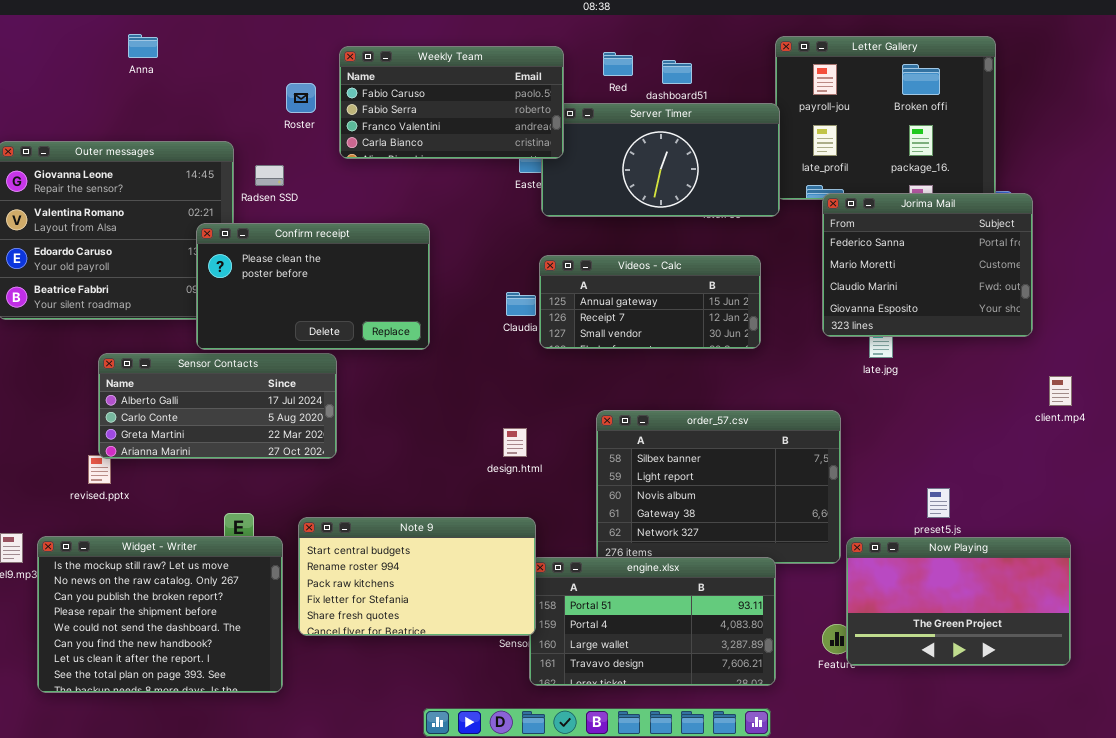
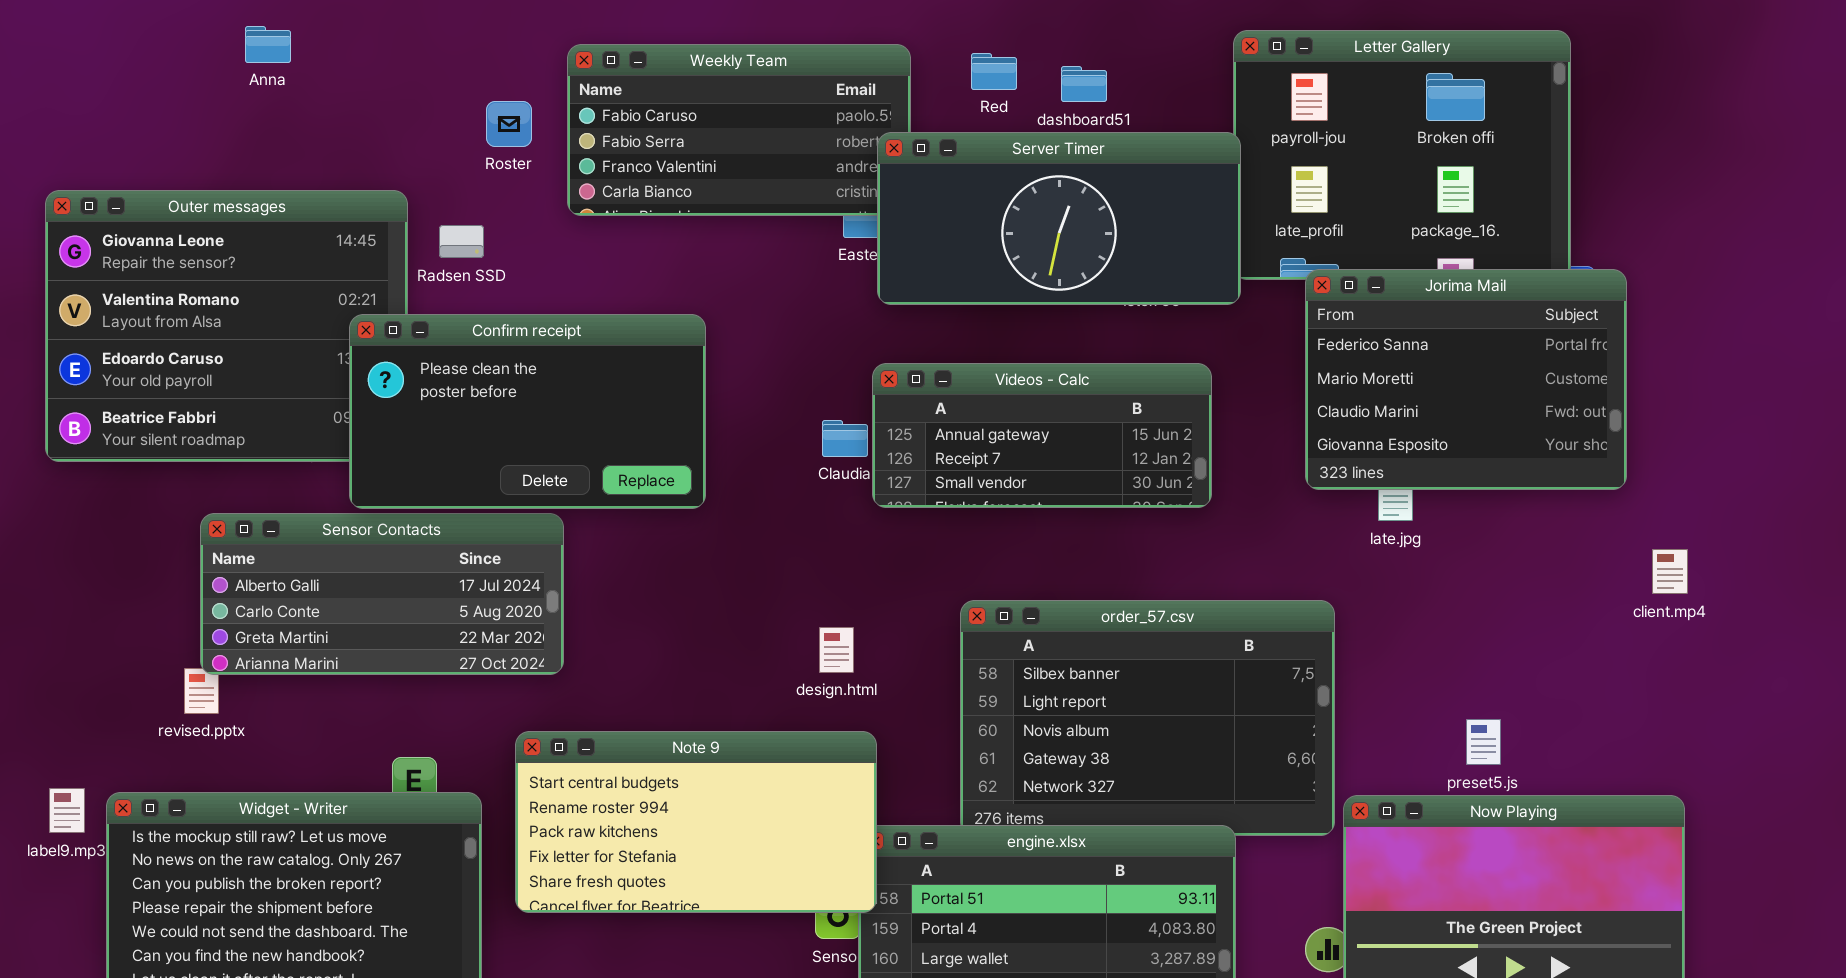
Server Timer: [541,103,780,217] -> [877,132,1241,305], raised
Note 9: [298,517,536,636] -> [515,731,877,913], moved

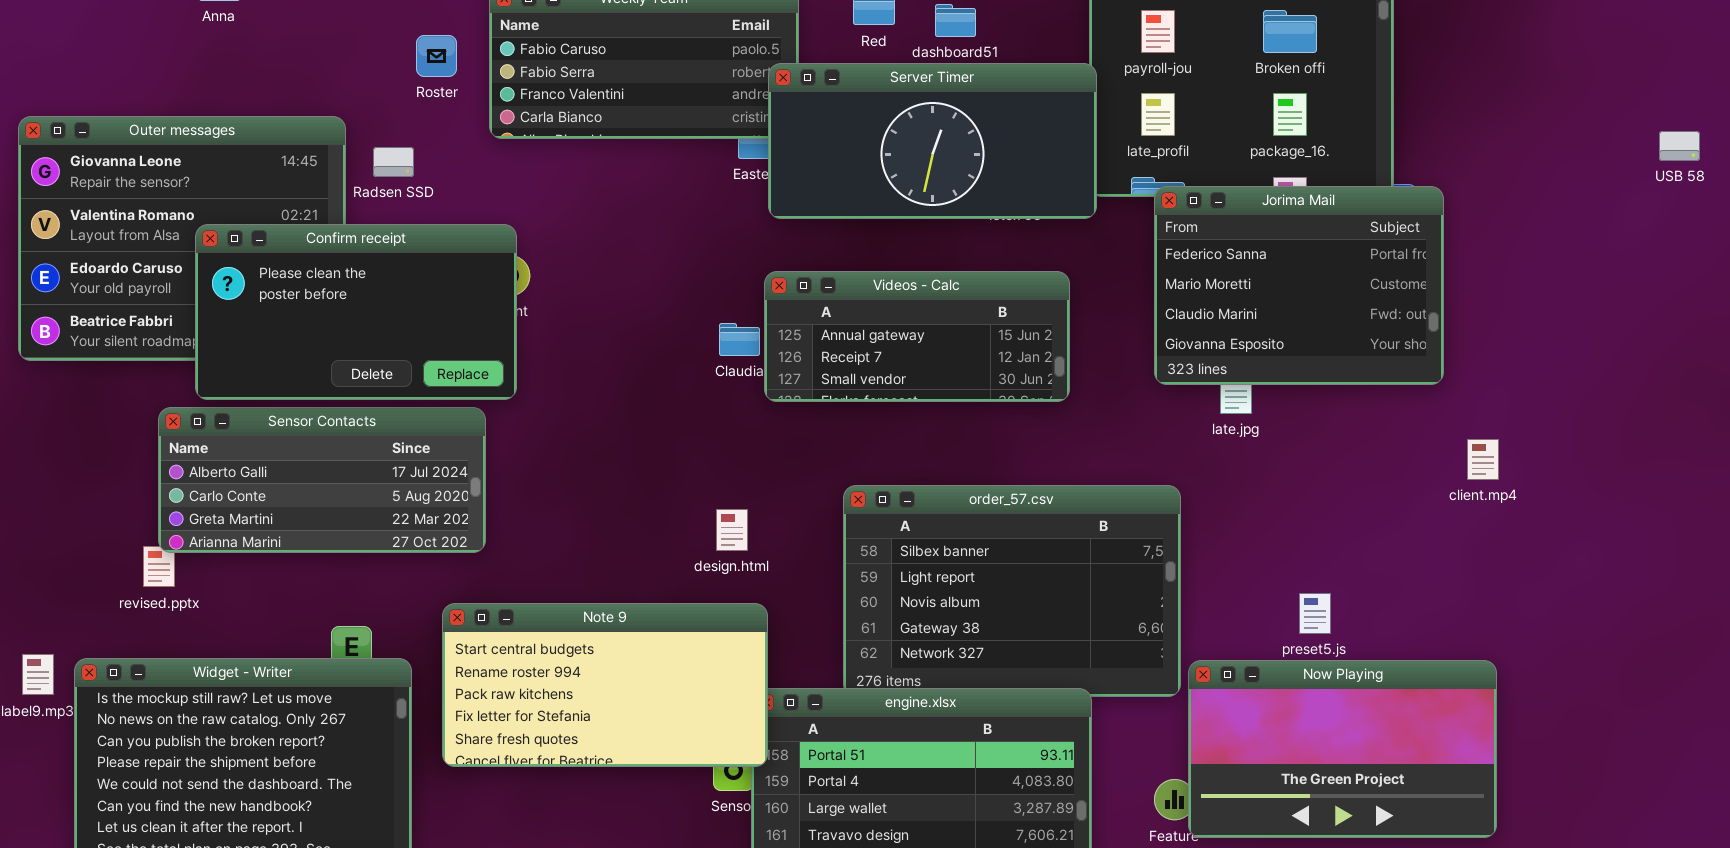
Confirm receipt: [349,314,706,509] -> [195,224,517,400], moved

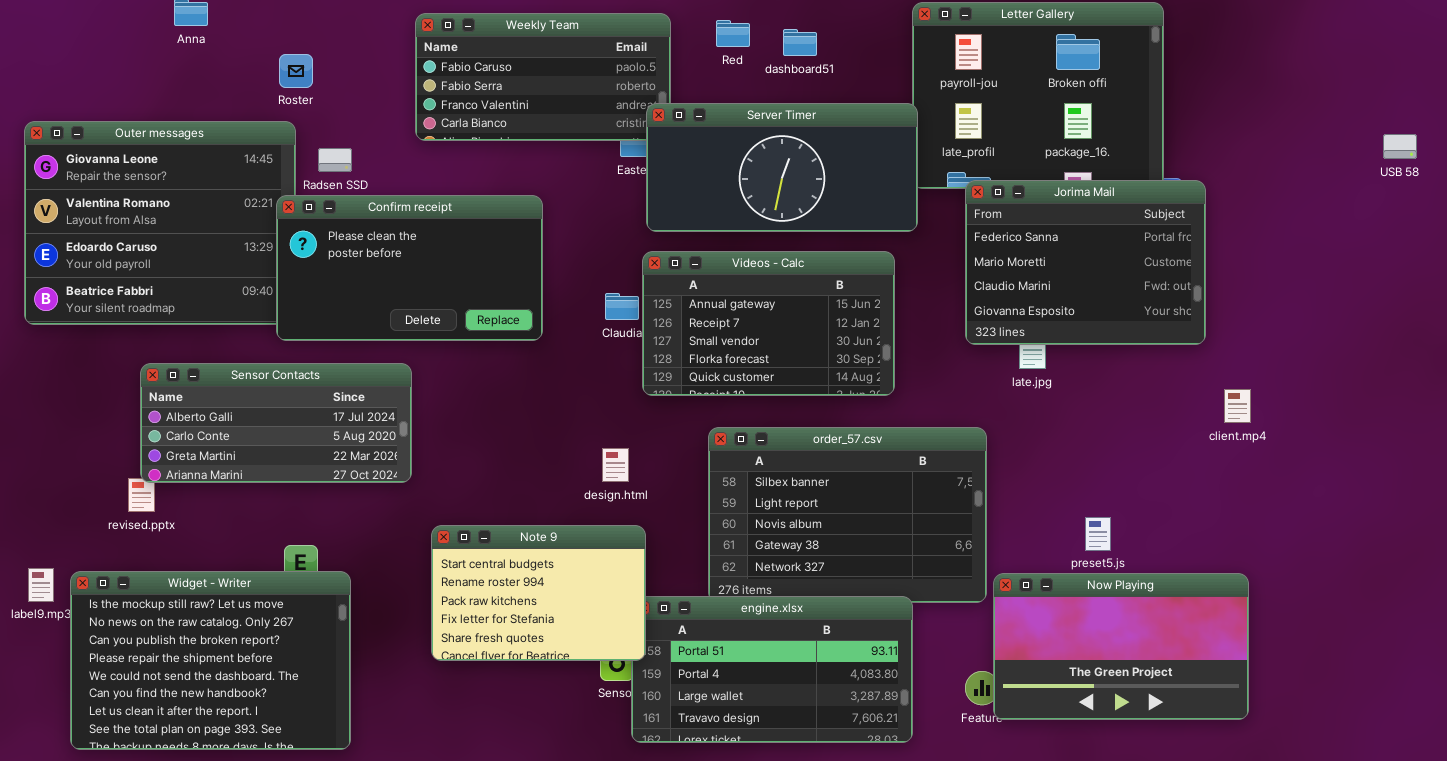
Roster: [416,35,457,77] -> [279,54,313,88], moved
Server Timer: [768,63,1097,219] -> [646,103,918,232], moved
Confirm receipt: [195,224,517,400] -> [276,195,543,341], moved
Videos - Calc: [764,271,1070,402] -> [642,251,895,396], resized
Note 9: [442,603,768,767] -> [431,525,646,661], resized

